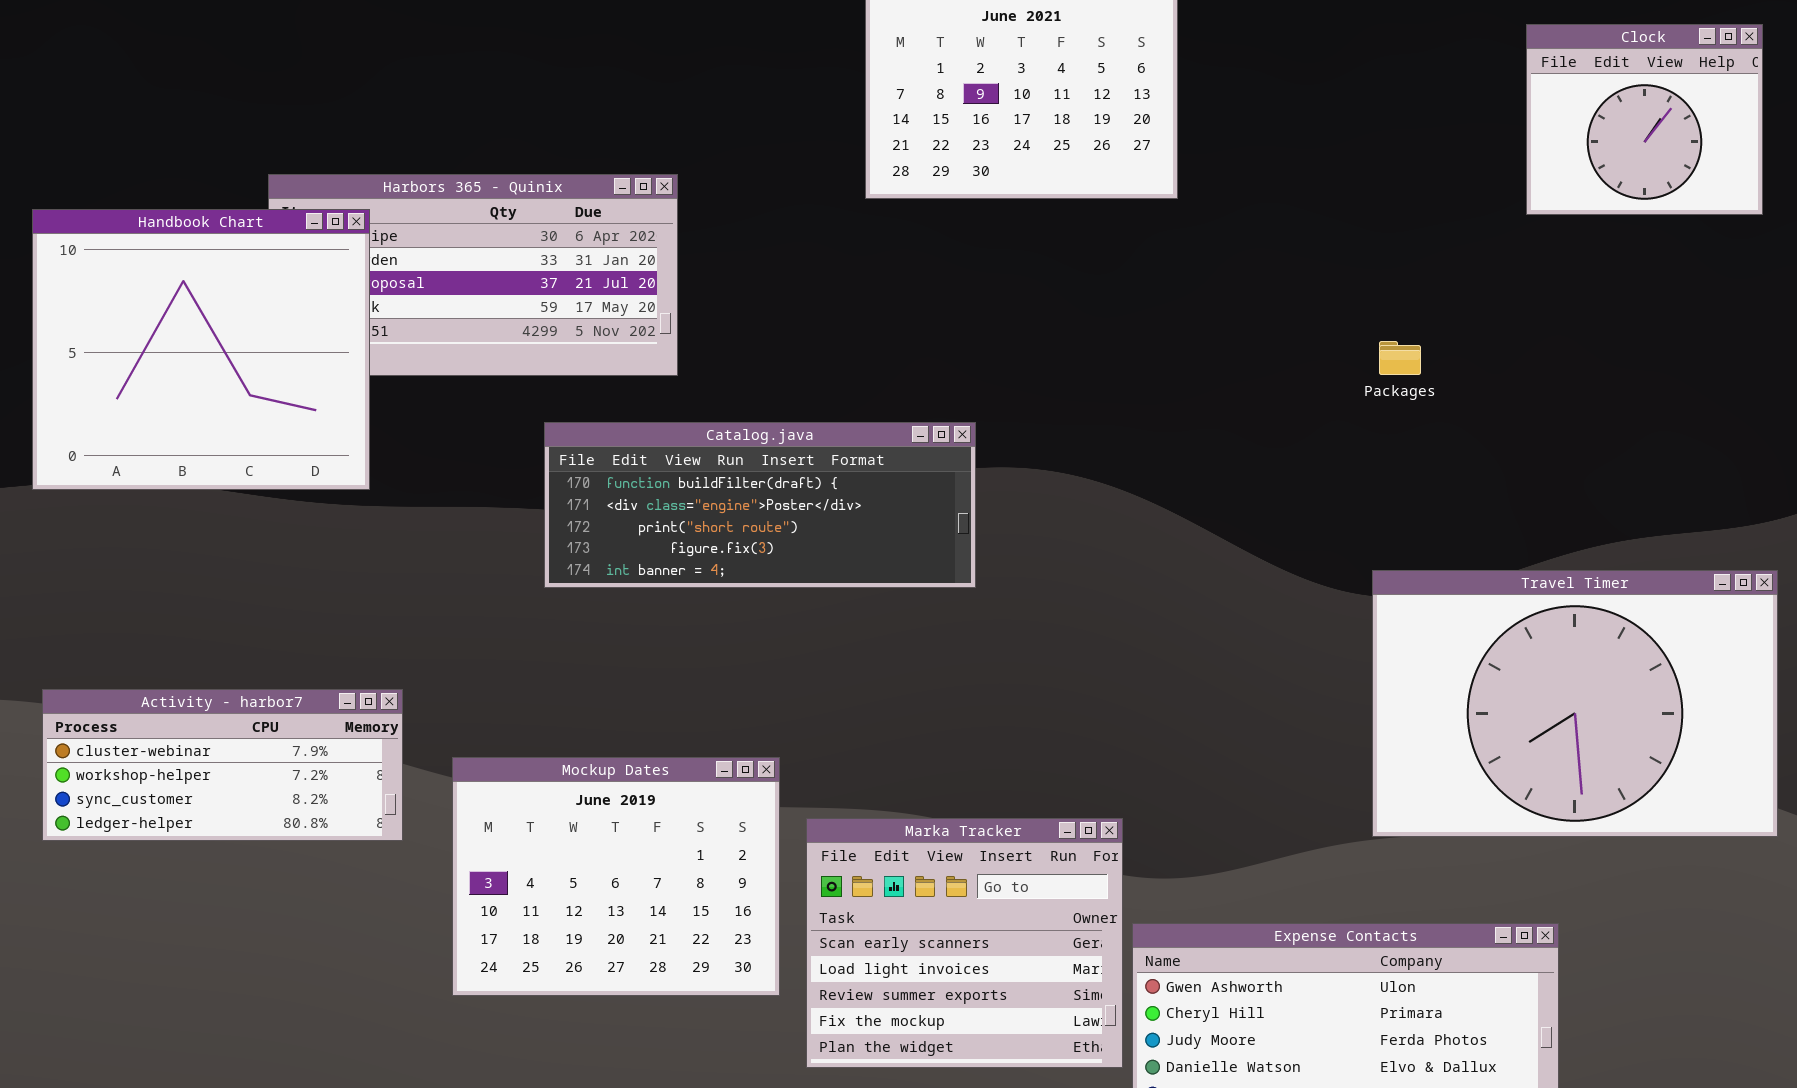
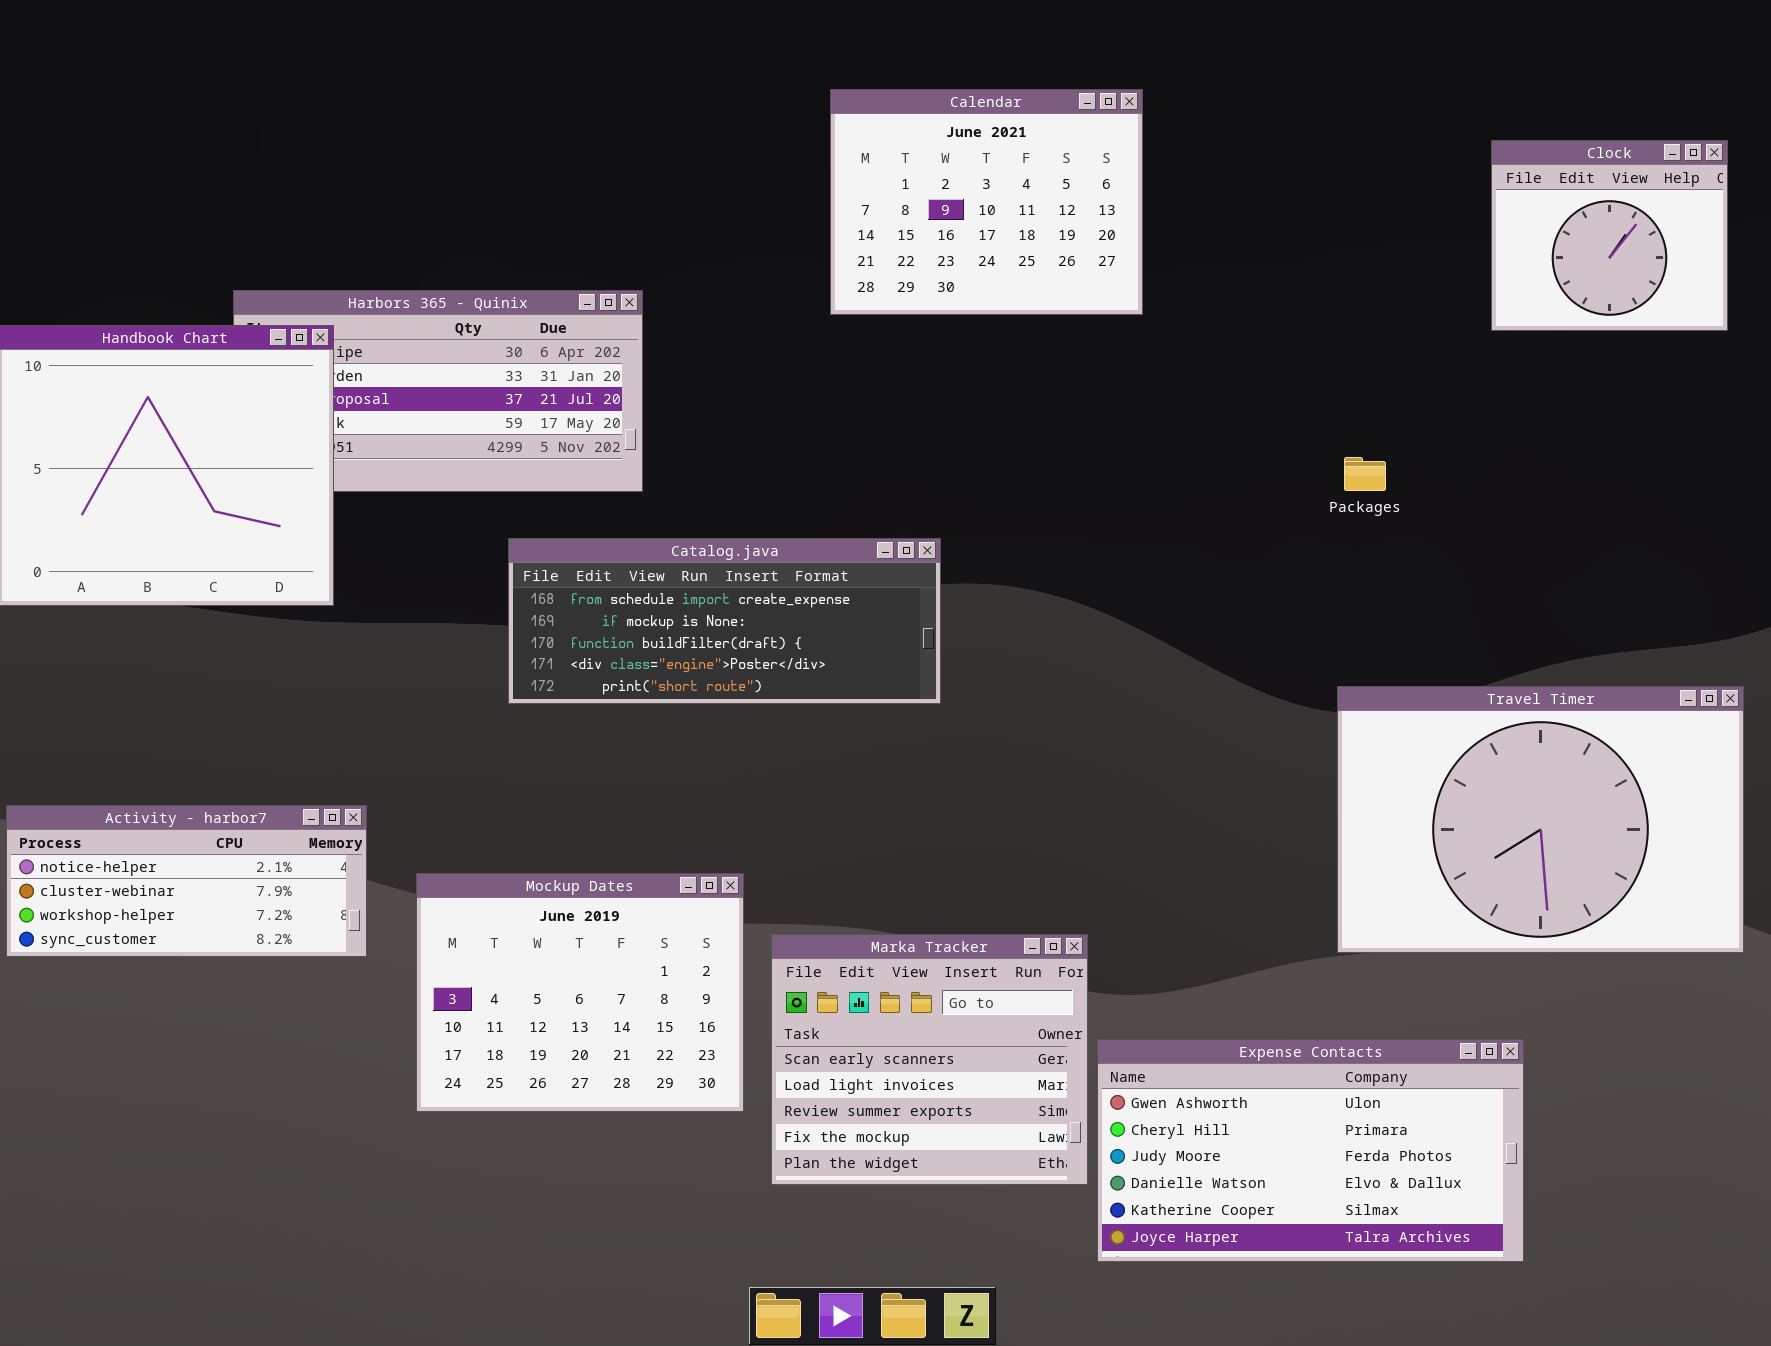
Catalog.java: [544,422,976,588] -> [508,538,941,704], scrolled up 2 rows
Activity - harbor7: [42,689,403,841] -> [6,805,367,957], scrolled up 1 row

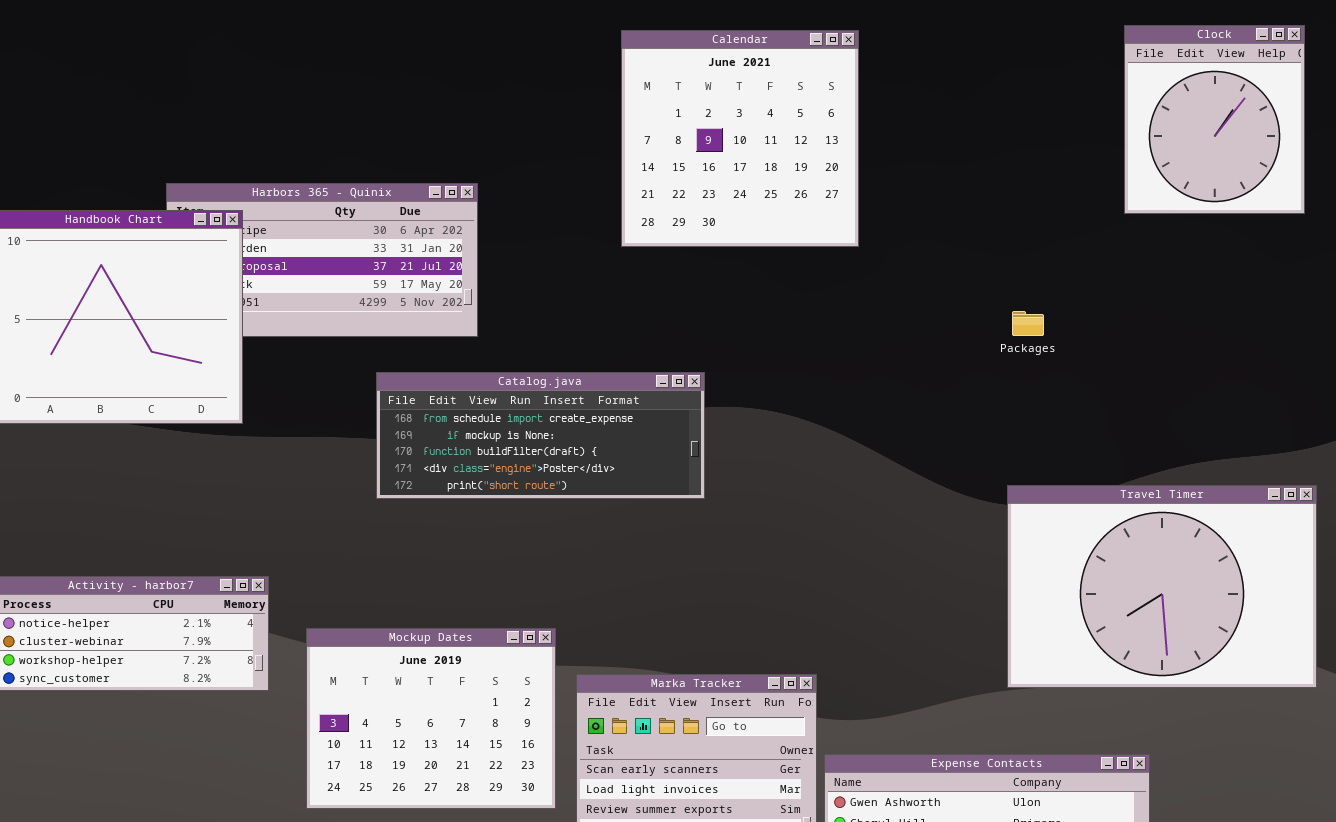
Calendar: [830,89,1143,315] -> [621,30,859,247], resized
Clock: [1491,140,1728,331] -> [1124,25,1305,214], resized

